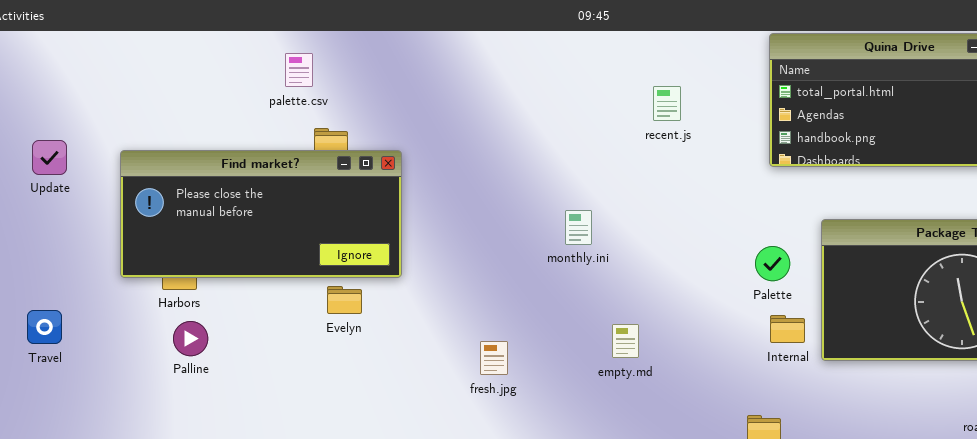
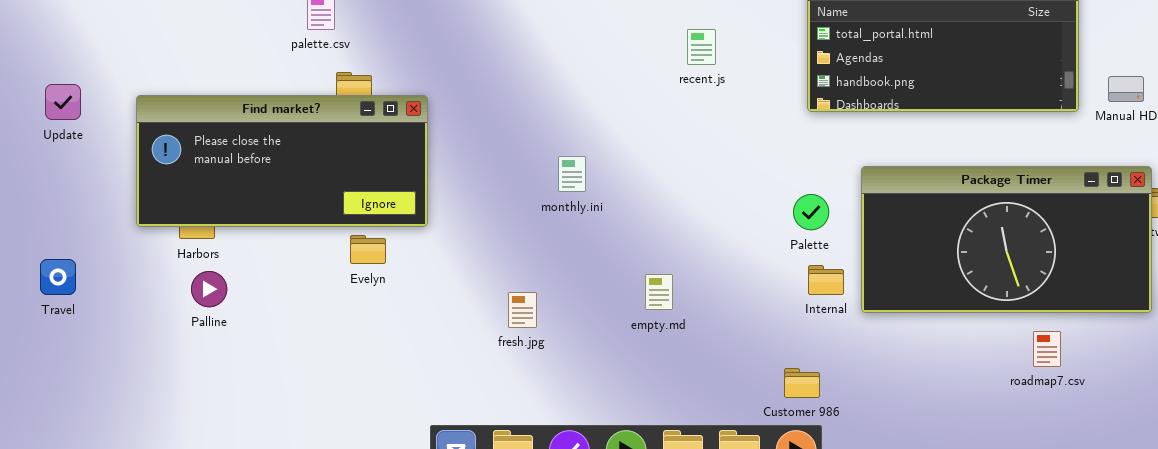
monthly.ini: [565,210,592,245] -> [558,156,586,192], moved

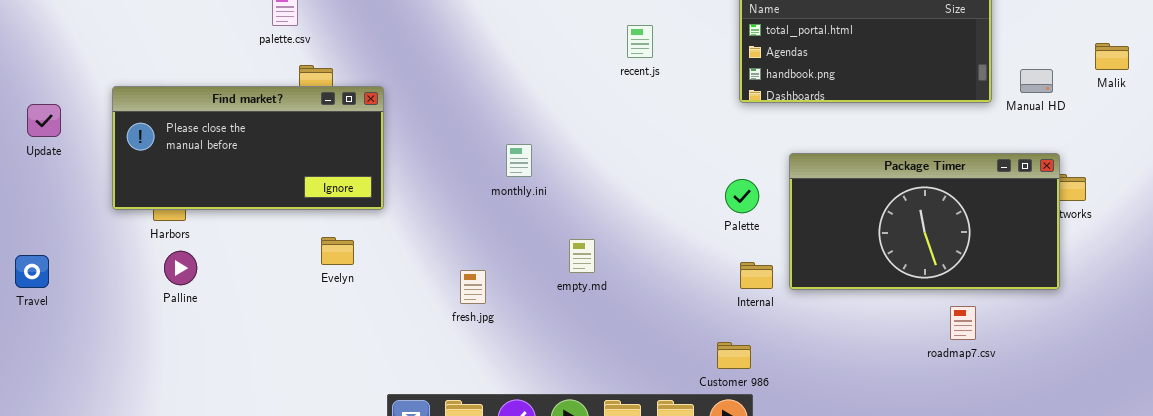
Update: [45,84,81,120] -> [27,104,61,137], moved
Evelyn: [350,235,386,264] -> [321,237,354,265], moved
Travel: [40,259,76,295] -> [15,255,49,288], moved
Internal: [808,265,844,295] -> [740,262,773,289], moved
empty.md: [645,274,673,310] -> [569,239,595,273], moved

